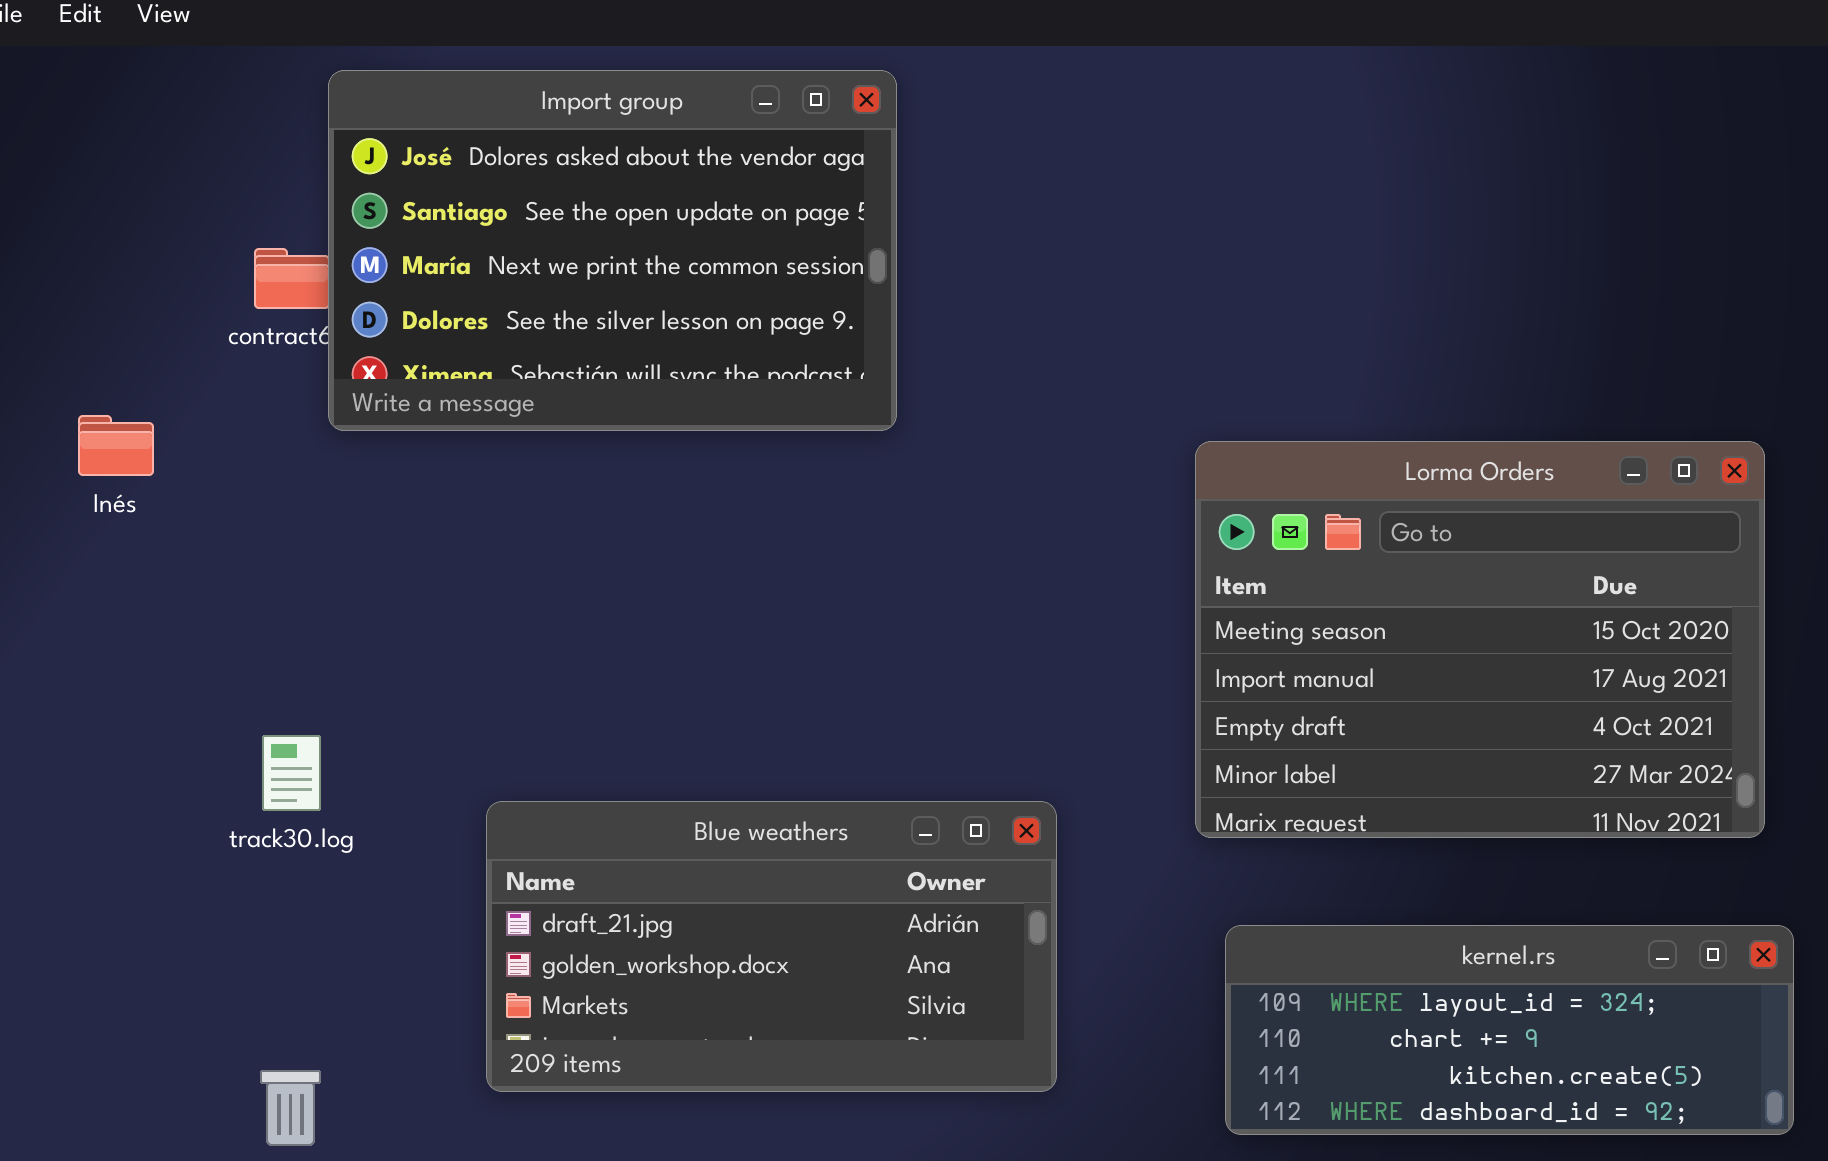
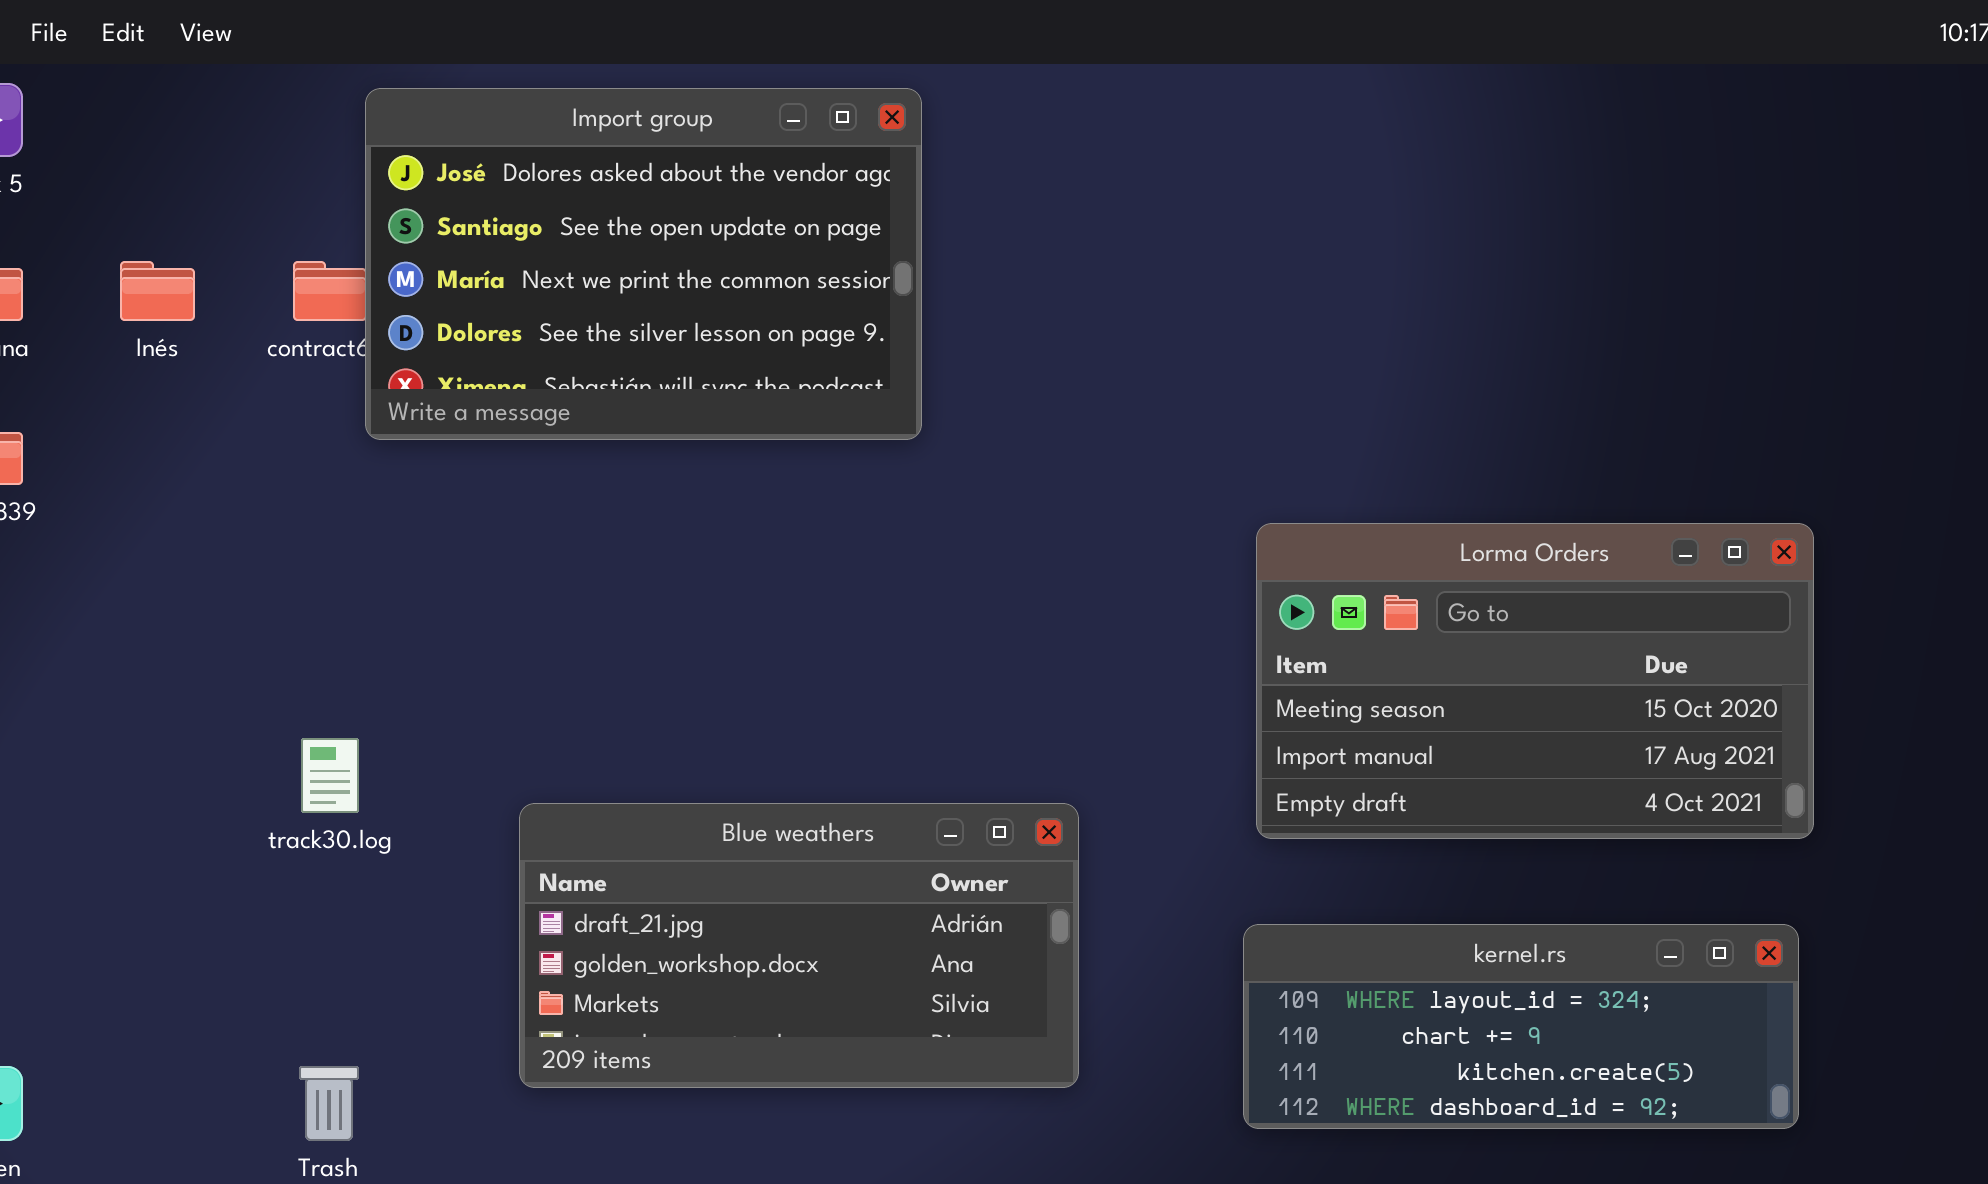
Inés: [78,415,154,476] -> [120,261,195,321], moved
Lorma Orders: [1195,441,1765,838] -> [1256,523,1814,839], moved, resized

